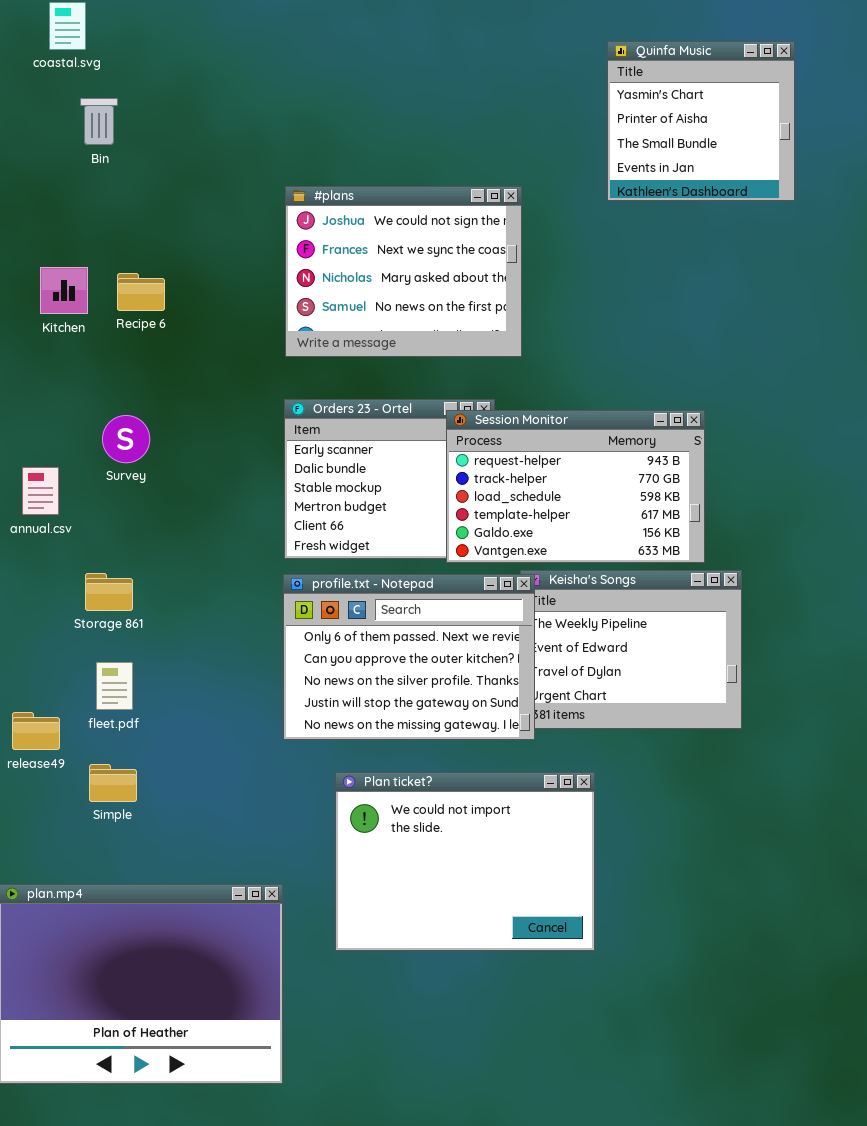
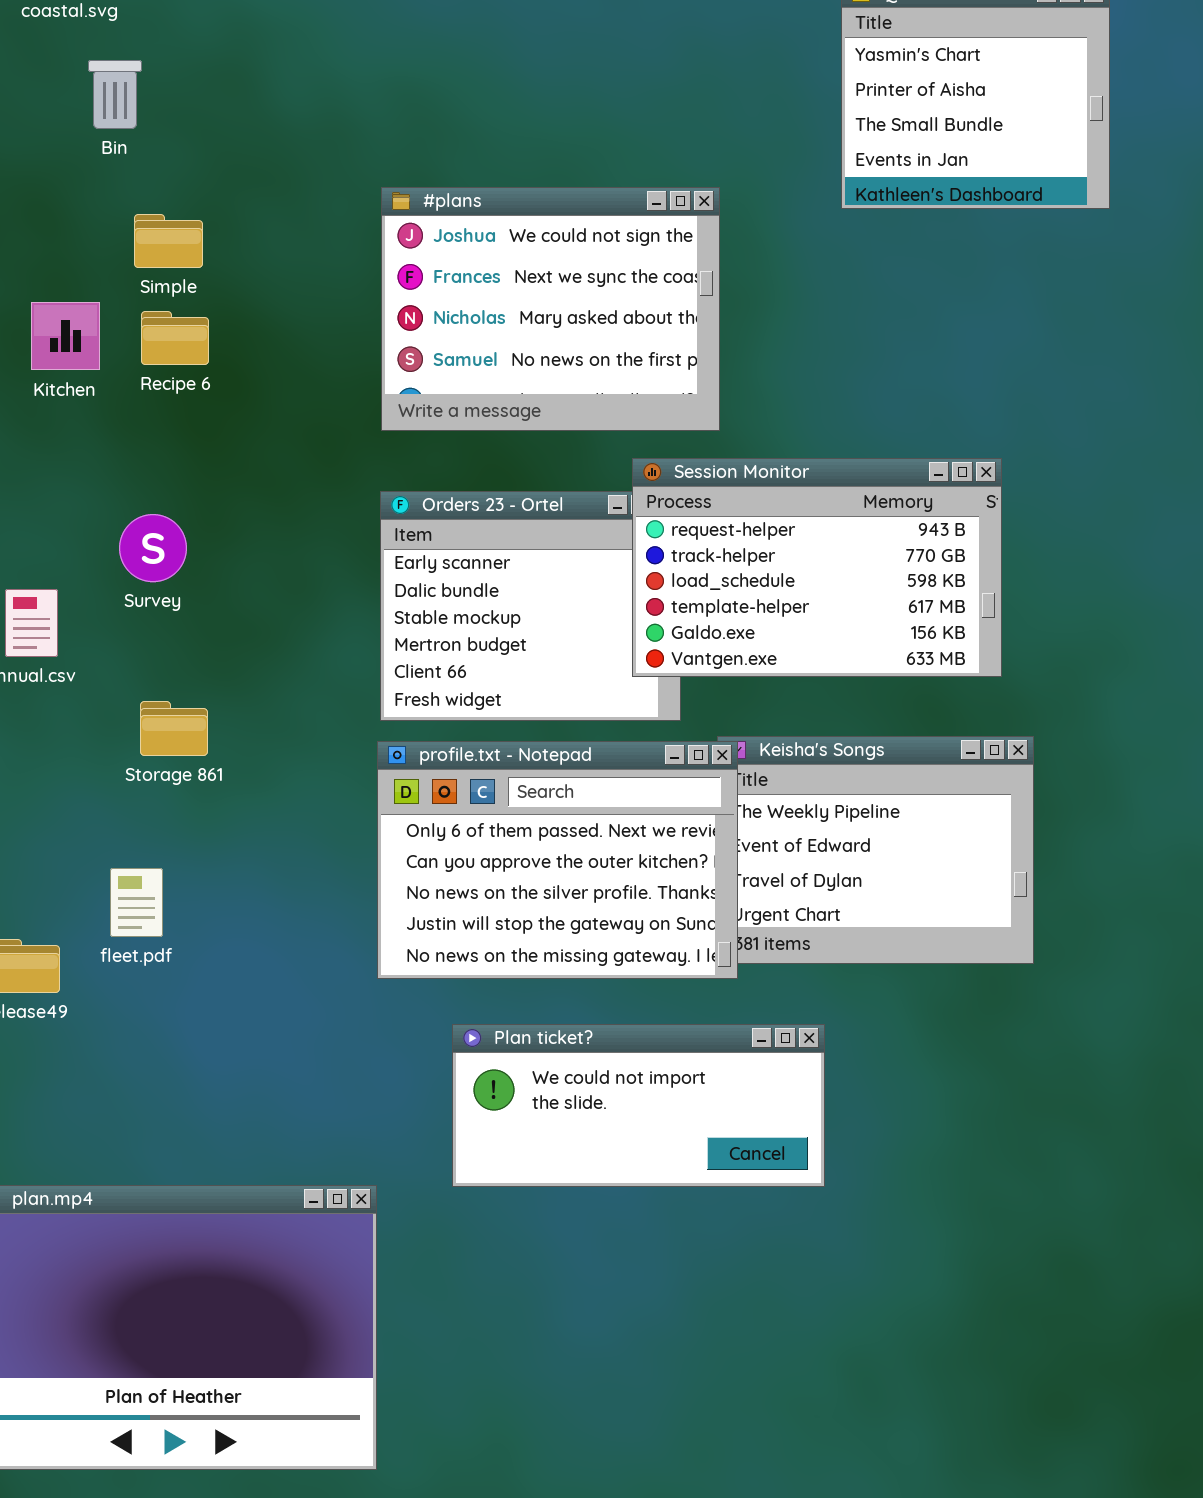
Session Monitor: [446,410,705,563] -> [632,458,1002,677], moved
Storage 861: [85,573,133,611] -> [140,701,208,756], moved
Simple: [89,764,137,802] -> [134,214,203,268], moved
Plan ticket?: [335,772,595,951] -> [452,1024,825,1187], resized

